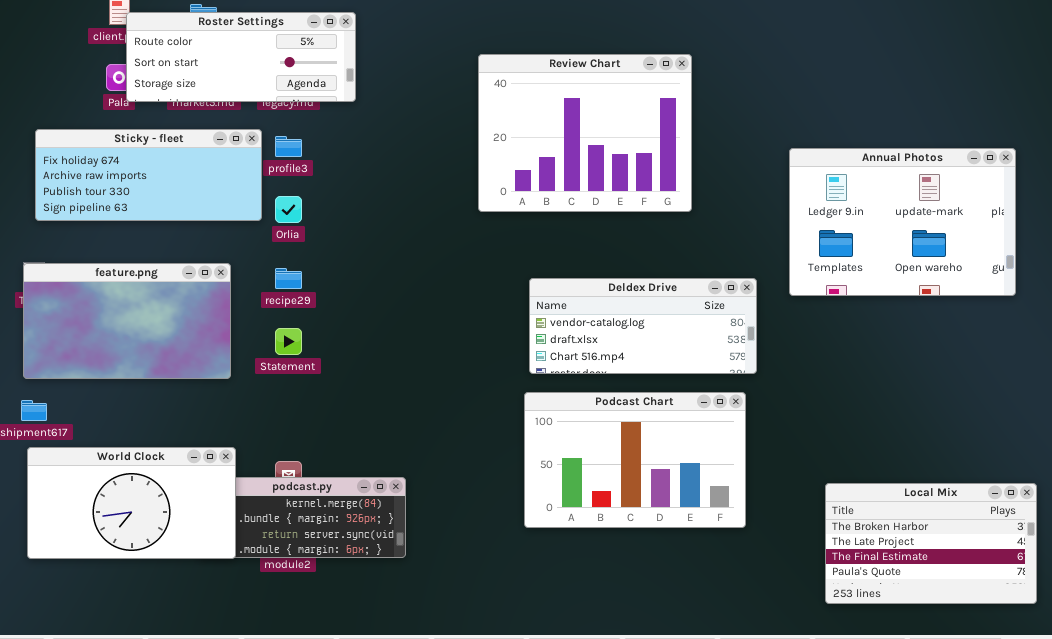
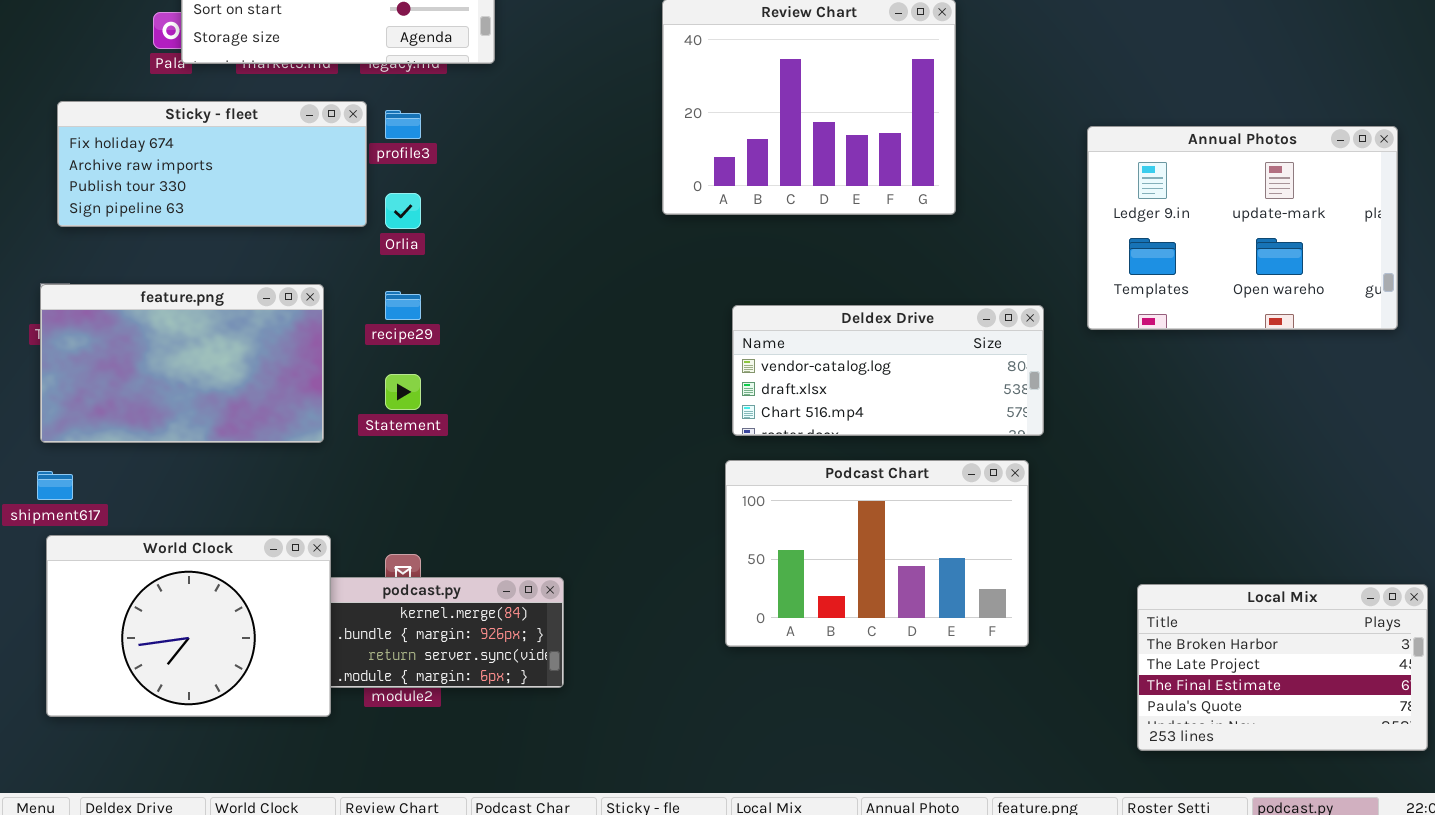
World Clock: [27,447,236,559] -> [46,535,331,717], resized

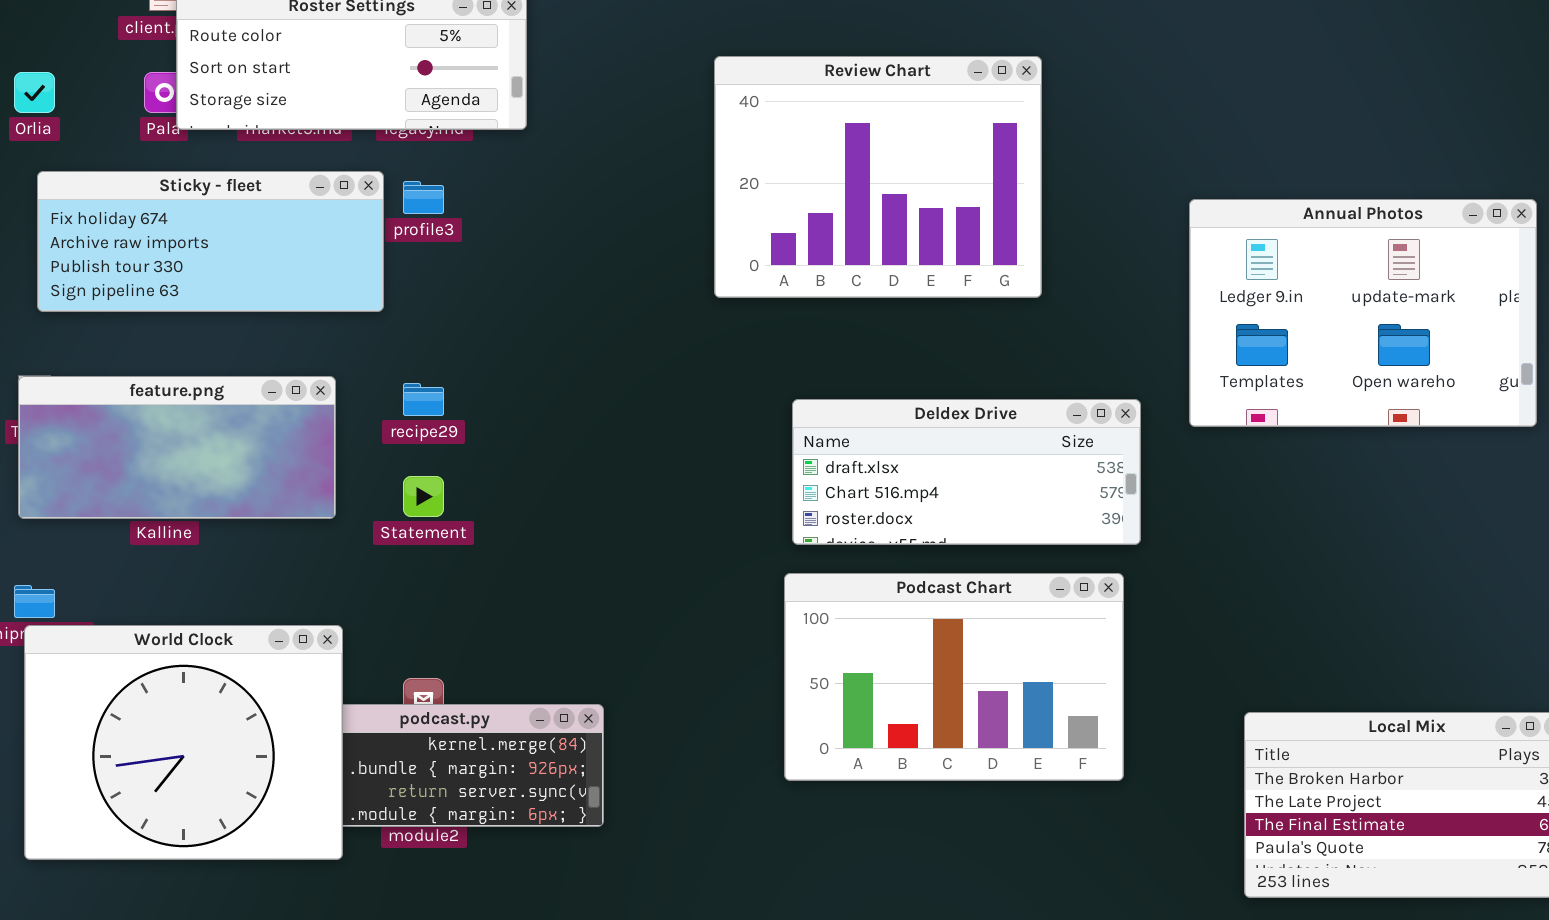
Orlia: [385,193,421,229] -> [14,72,55,113], moved
feature.png: [40,284,324,443] -> [18,376,336,519], resized
Deldex Drive: [732,305,1044,436] -> [792,399,1141,545], scrolled down 1 row
World Clock: [46,535,331,717] -> [24,625,343,860], resized

